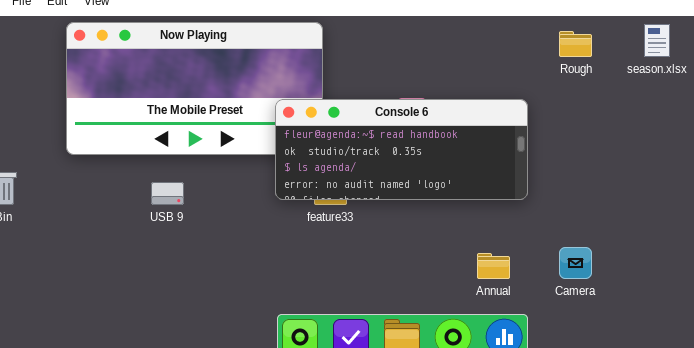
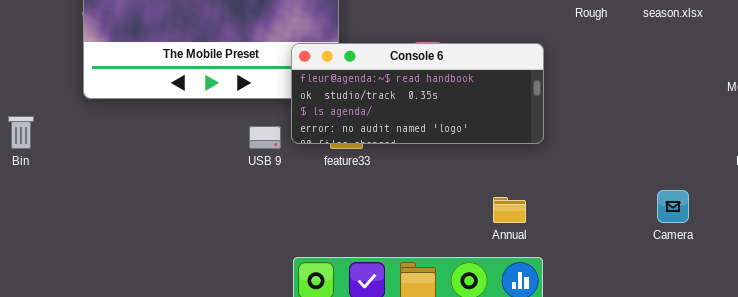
USB 9: [151,182,184,205] -> [249,126,281,149], moved
Camera: [559,247,592,279] -> [657,190,689,223], moved

